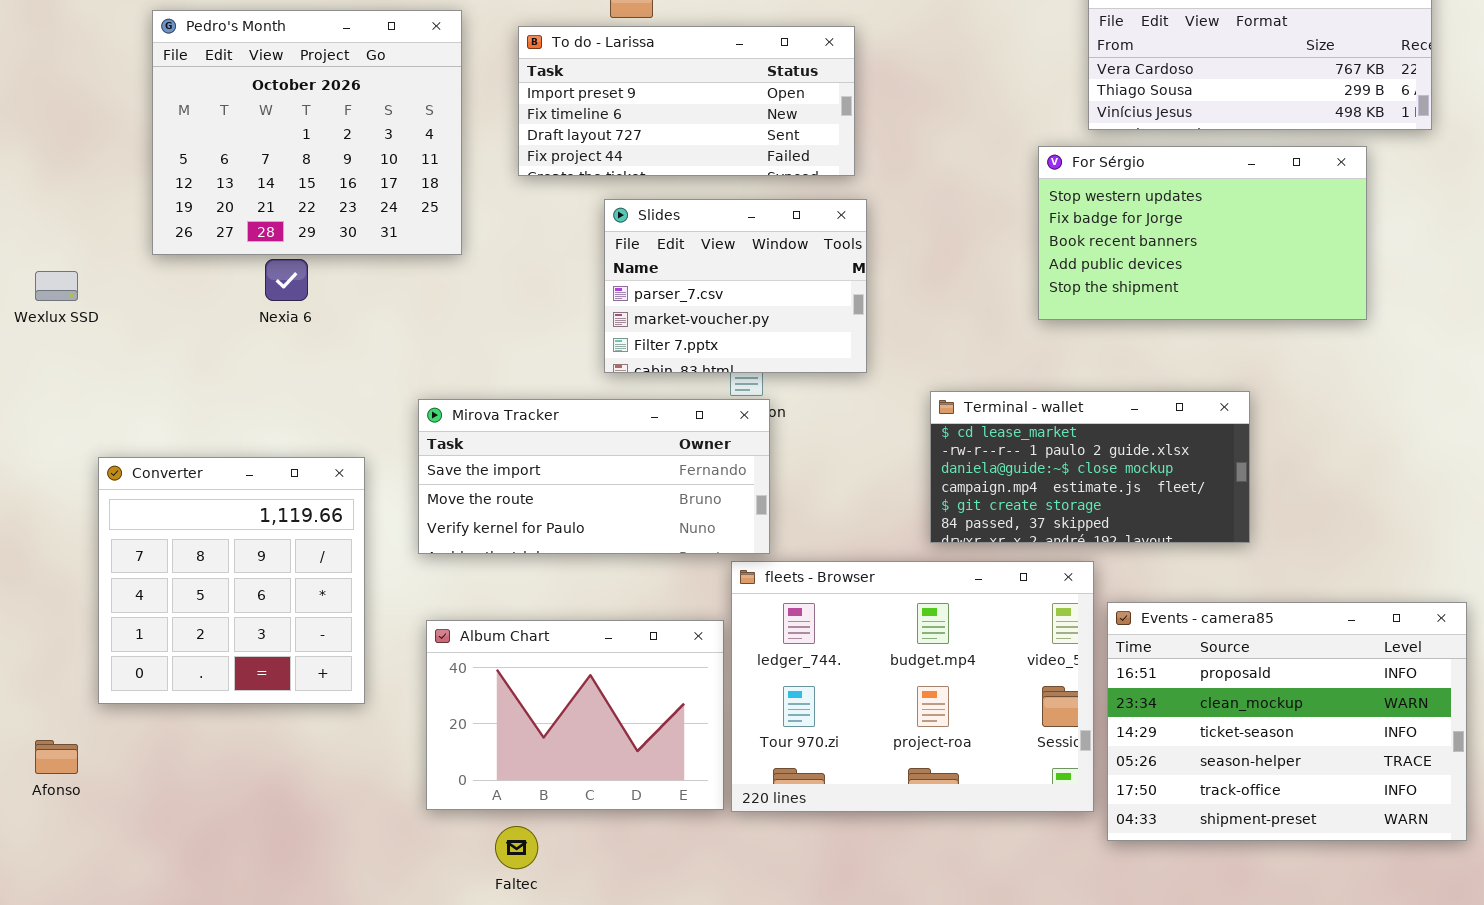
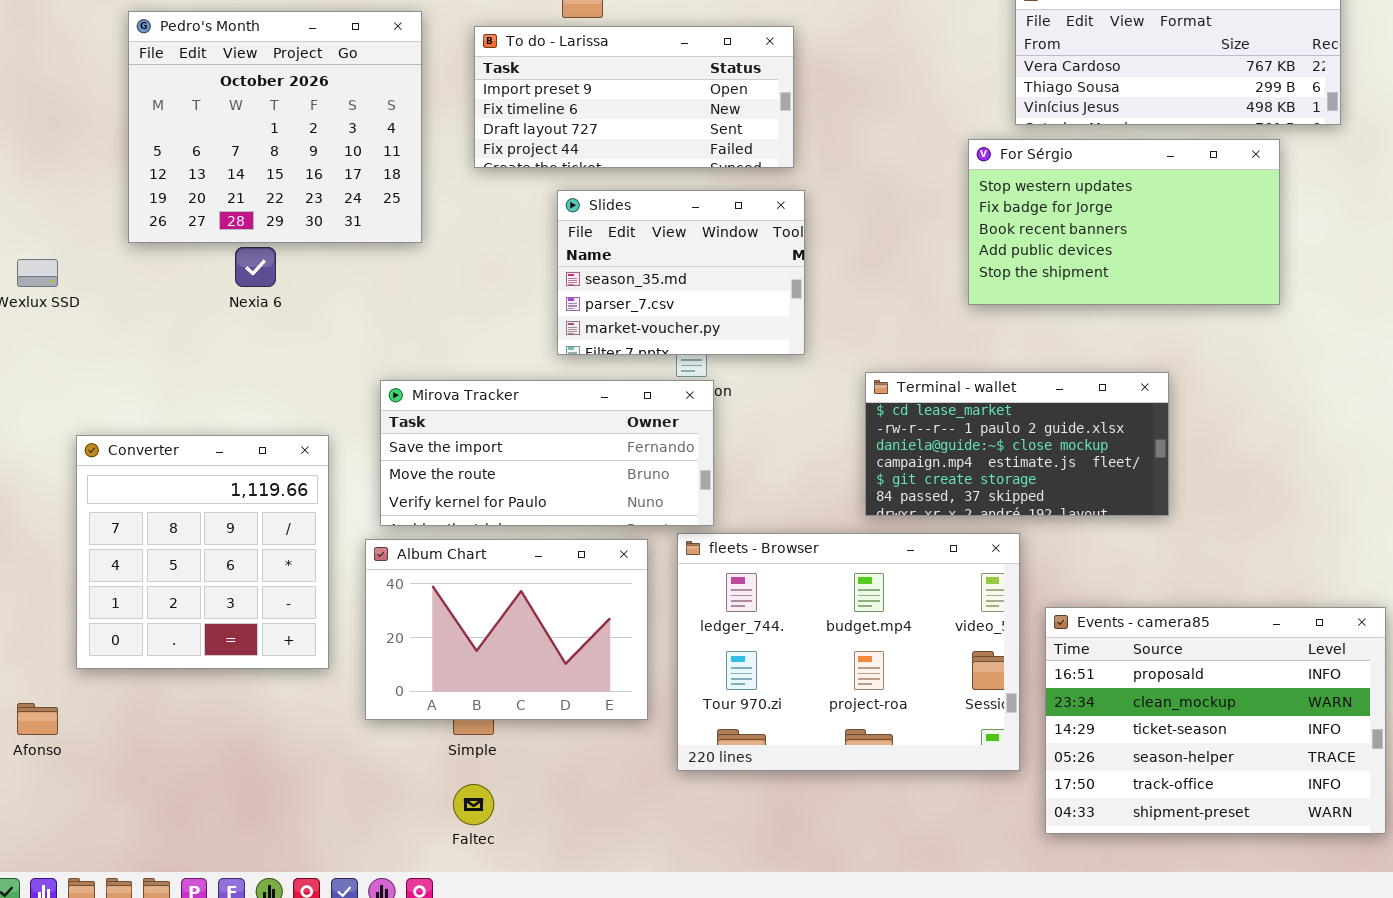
Slides: [604,199,867,373] -> [557,190,805,355], scrolled up 1 row
Events - camera85: [1107,602,1467,841] -> [1045,607,1386,834], moved
Album Chart: [426,620,724,810] -> [365,539,648,720], moved

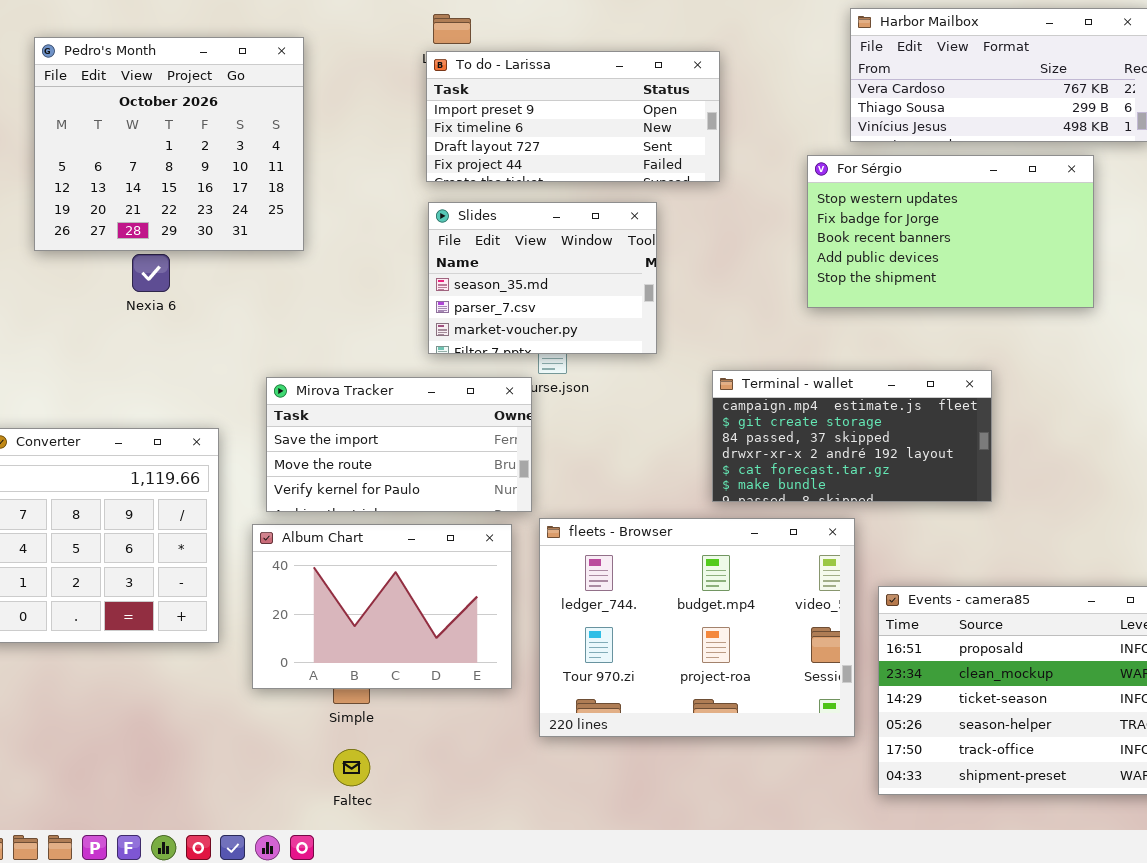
To do - Larissa: [474,26,794,168] -> [426,51,720,182], moved
Terminal - wallet: [865,372,1169,516] -> [712,370,992,502], scrolled down 3 rows
Mirova Tracker: [380,380,714,526] -> [266,377,532,512], resized

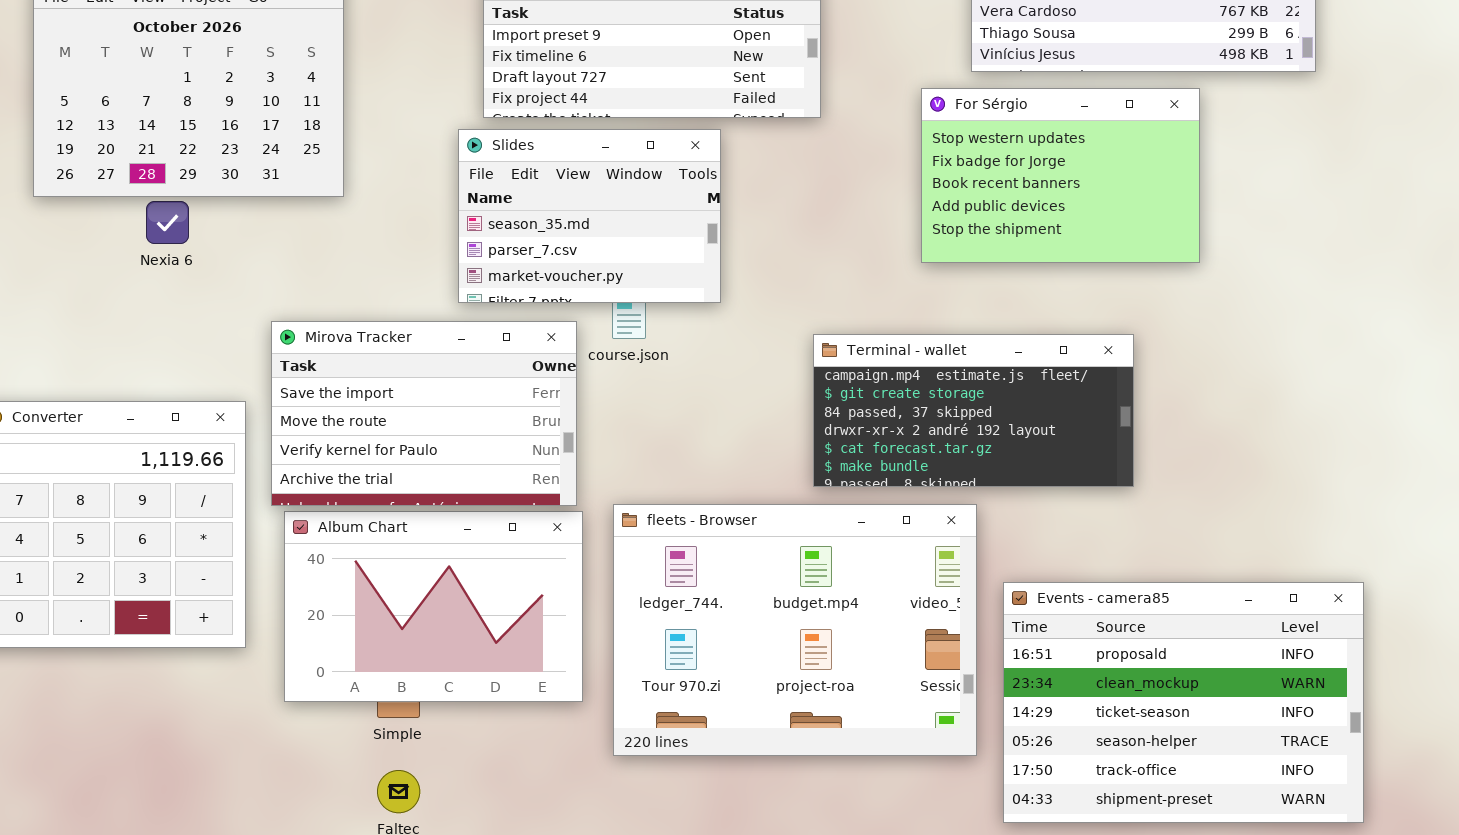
For Sérgio: [807,155,1094,308] -> [921,88,1200,263], resized
Slides: [428,202,657,354] -> [458,129,721,303], moved
Mirova Tracker: [266,377,532,512] -> [271,321,577,506], moved, resized

